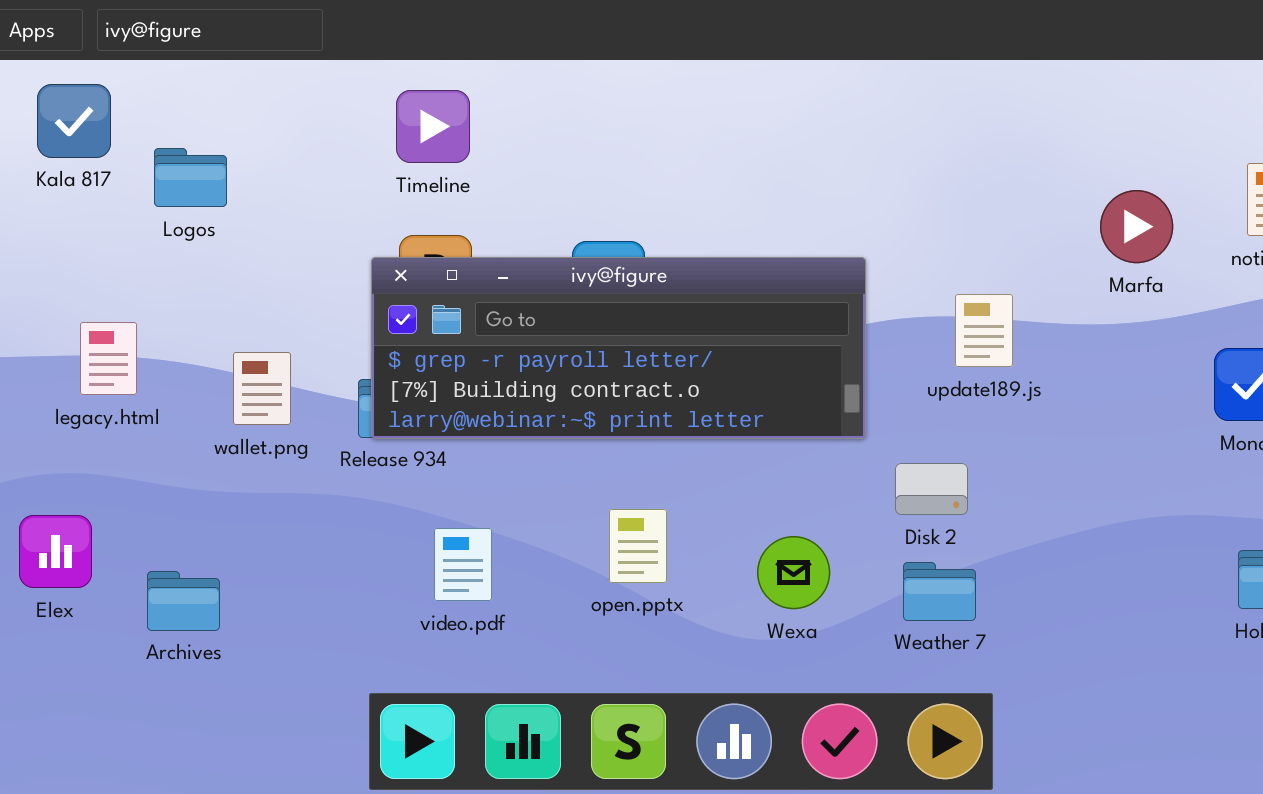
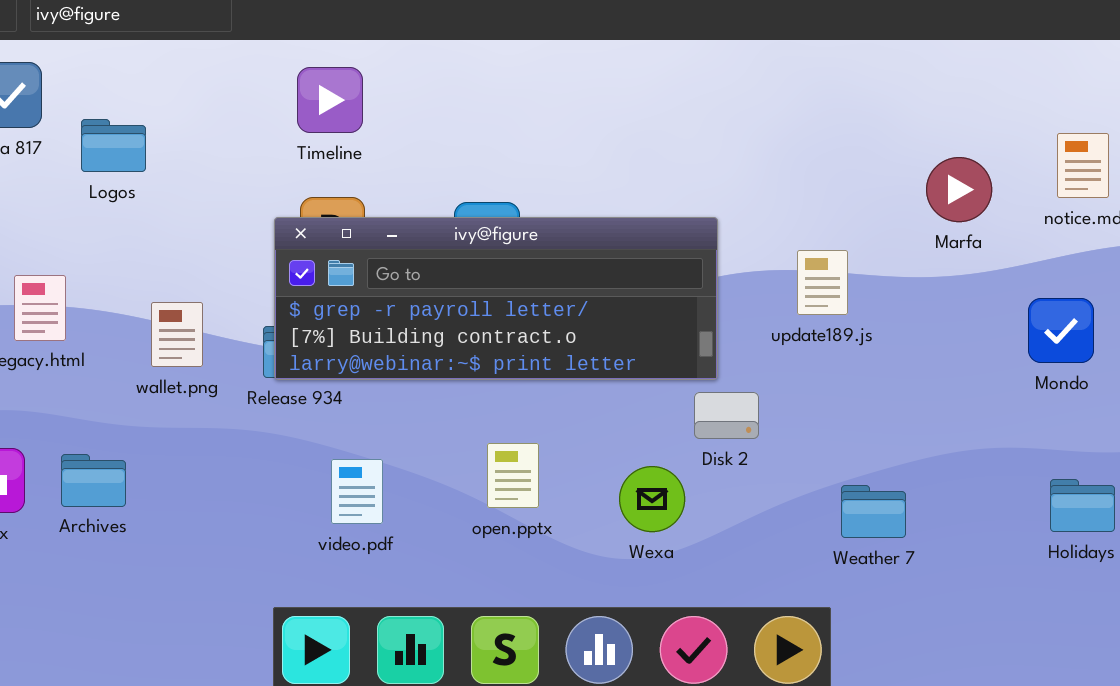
Disk 2: [895,463,968,515] -> [694,392,759,439], moved
Weather 7: [903,562,976,621] -> [841,485,906,538], moved
Archives: [147,571,220,631] -> [61,454,126,507], moved

